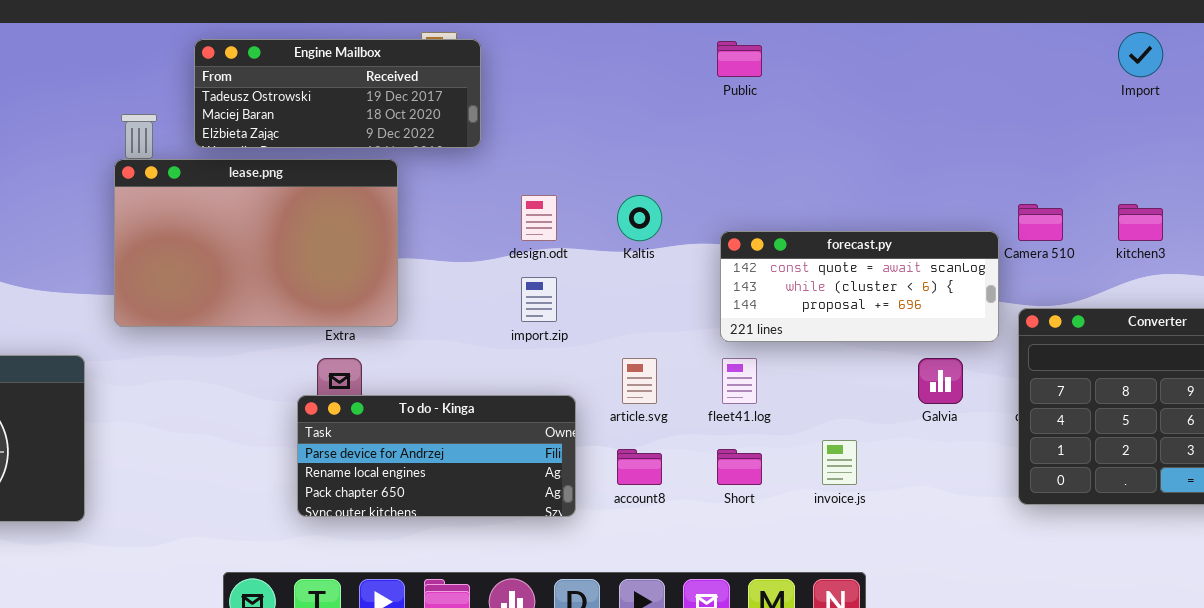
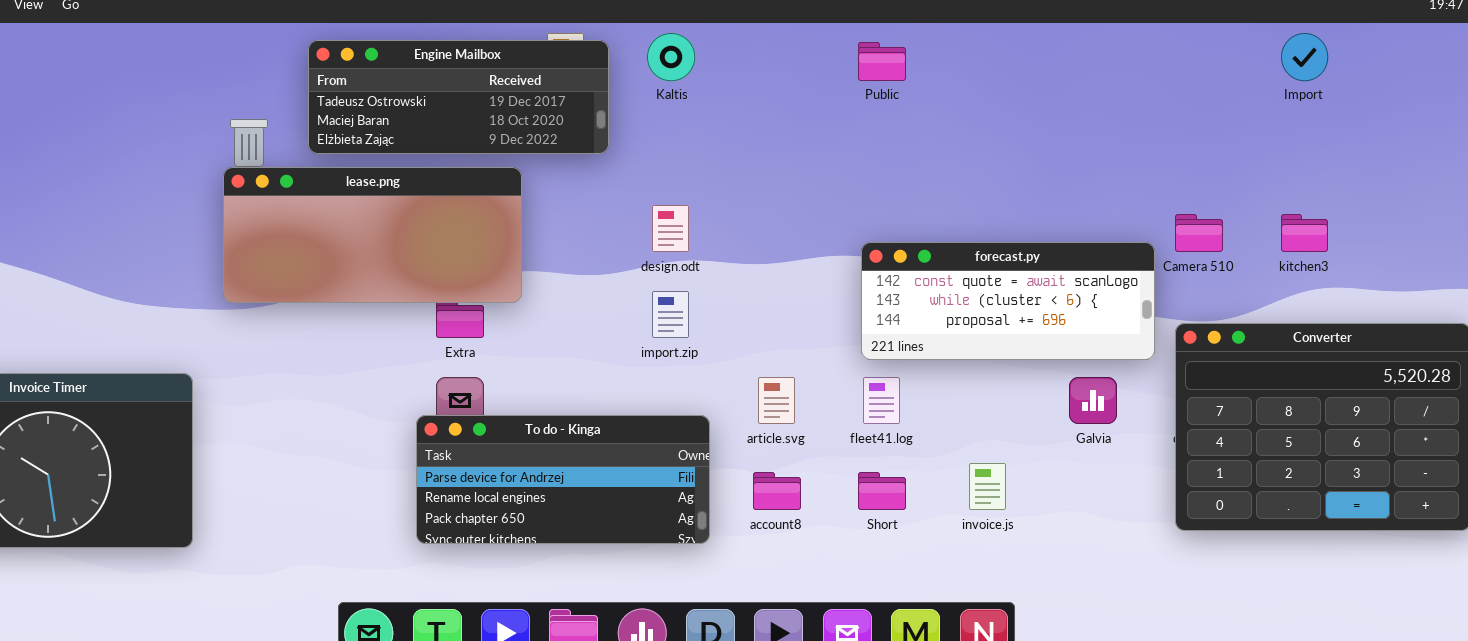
lease.png: [114,159,398,327] -> [223,167,522,303], resized
Kaltis: [617,195,662,241] -> [647,33,695,81], moved

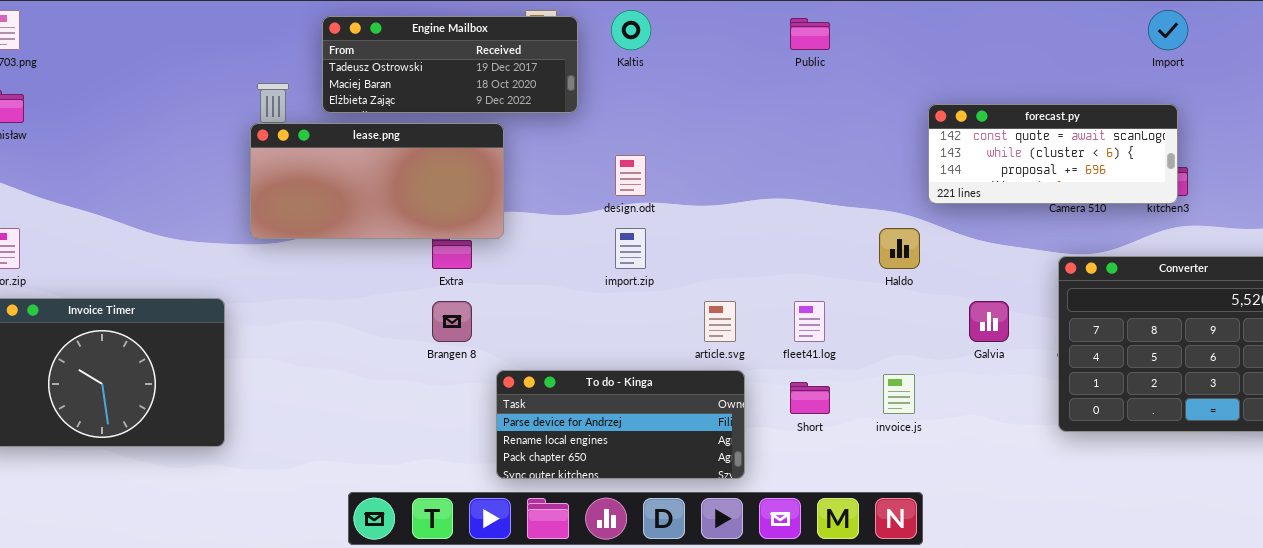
forecast.py: [861,242,1155,360] -> [928,104,1178,204], moved
To do - Kinga: [416,415,710,544] -> [496,370,745,479], moved

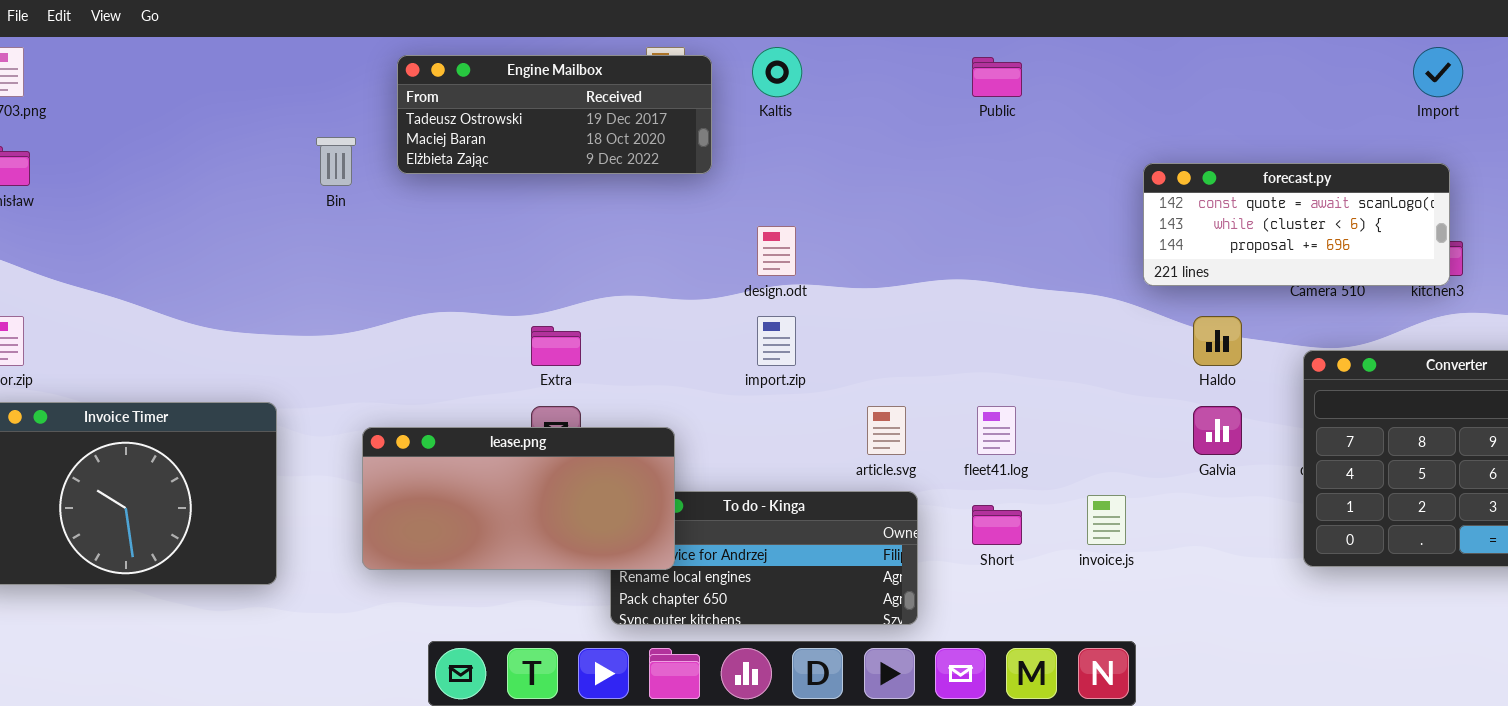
lease.png: [250,123,504,239] -> [362,427,675,570], moved
Haldo: [879,228,920,269] -> [1193,316,1242,366], moved

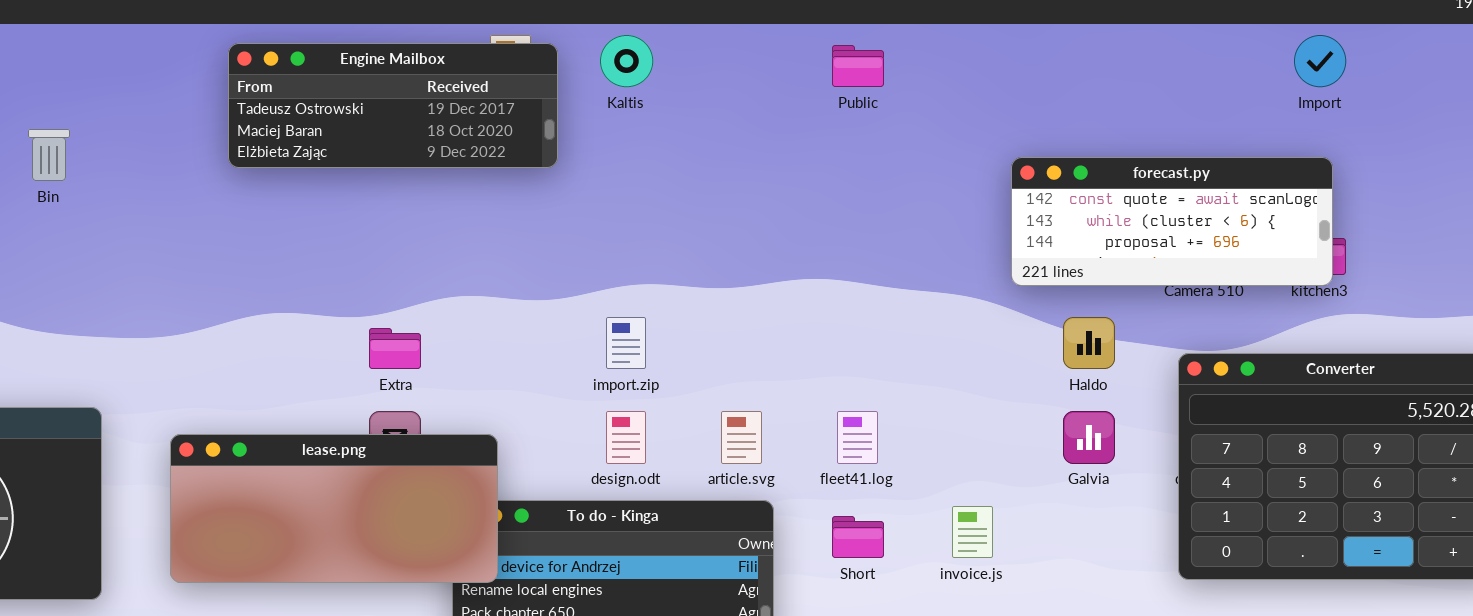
Bin: [316,137,356,186] -> [28,129,70,181], moved
design.odt: [757,226,796,276] -> [606,411,646,464], moved
lease.png: [362,427,675,570] -> [170,434,498,583], moved

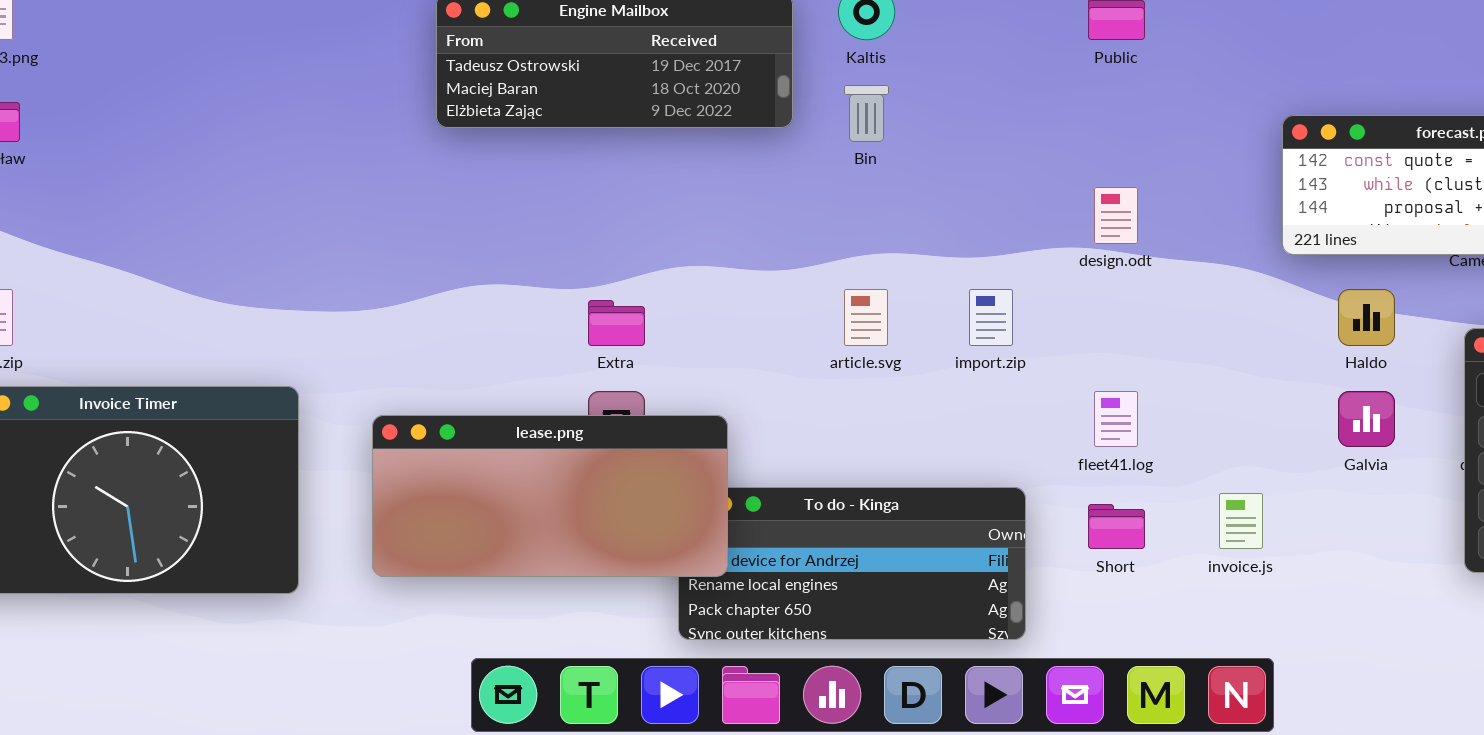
Bin: [28,129,70,181] -> [844,85,889,142], moved
import.zip: [606,317,646,369] -> [969,289,1013,346], moved
design.odt: [606,411,646,464] -> [1094,187,1138,244], moved
article.svg: [721,411,762,464] -> [844,289,888,346], moved

